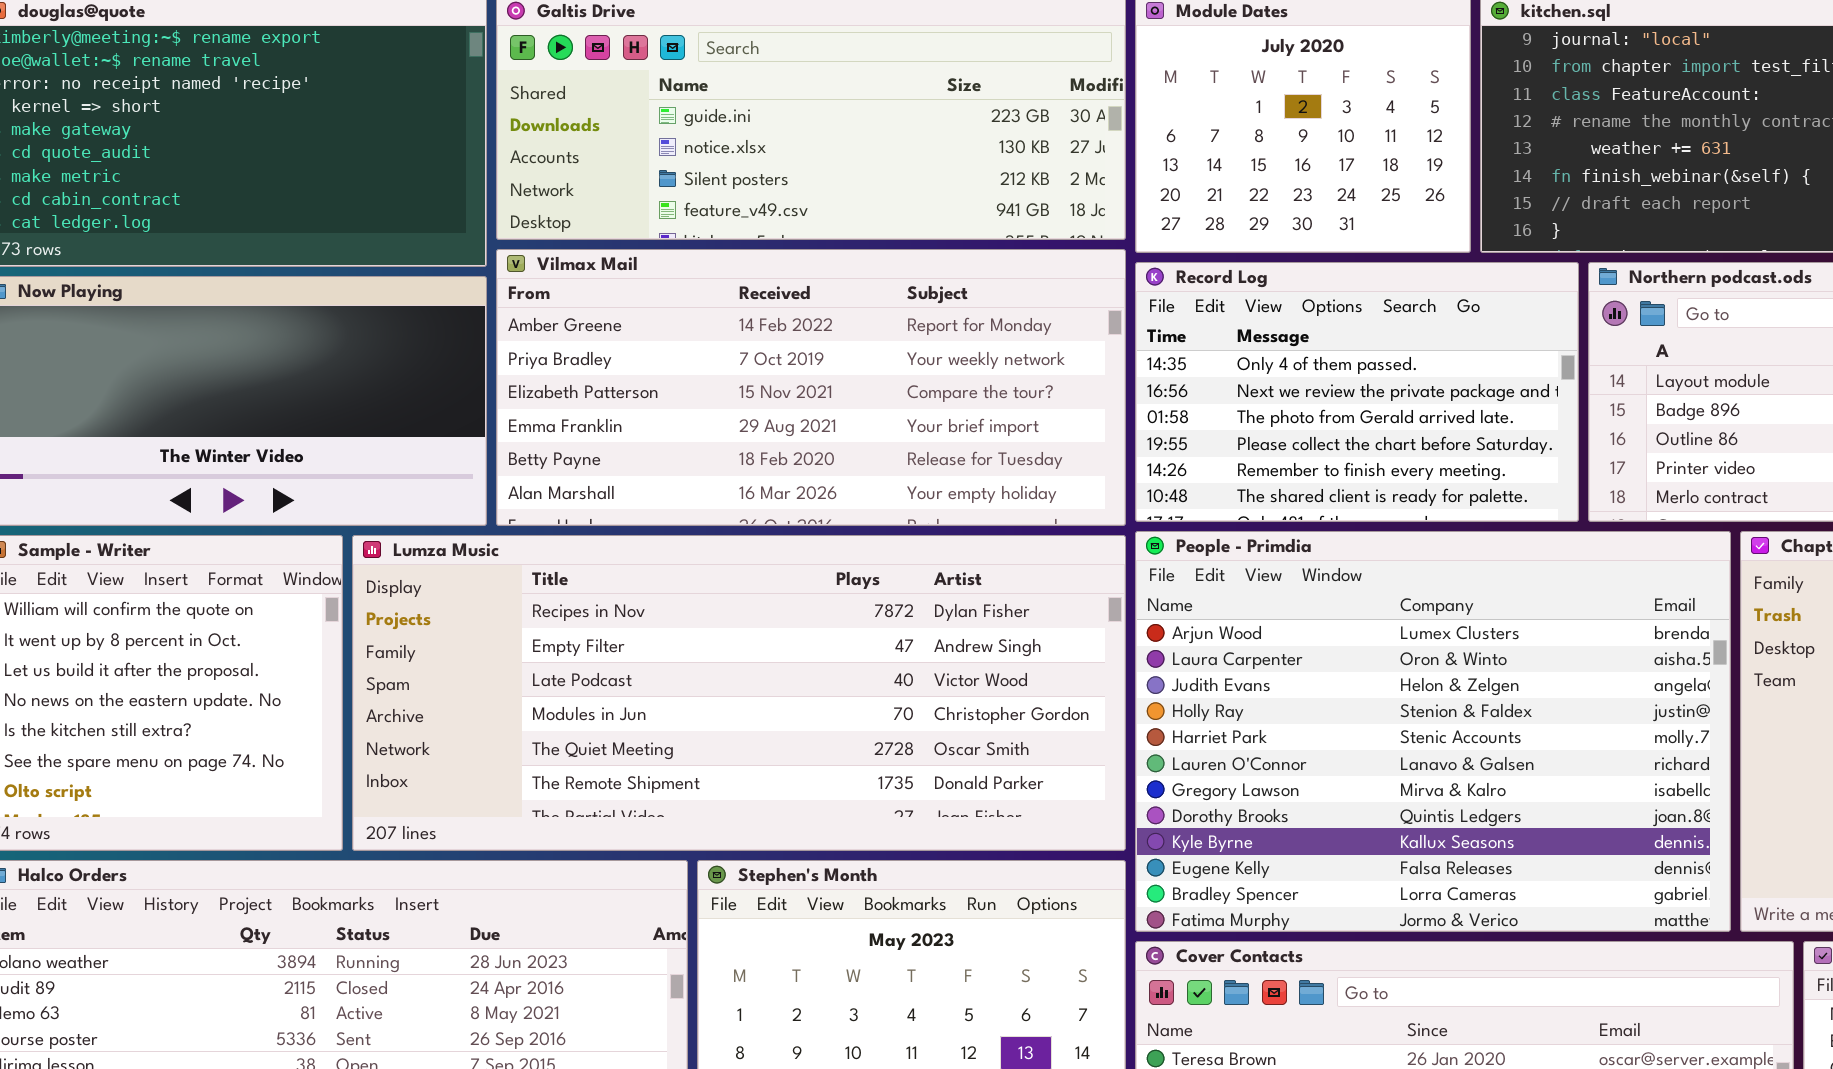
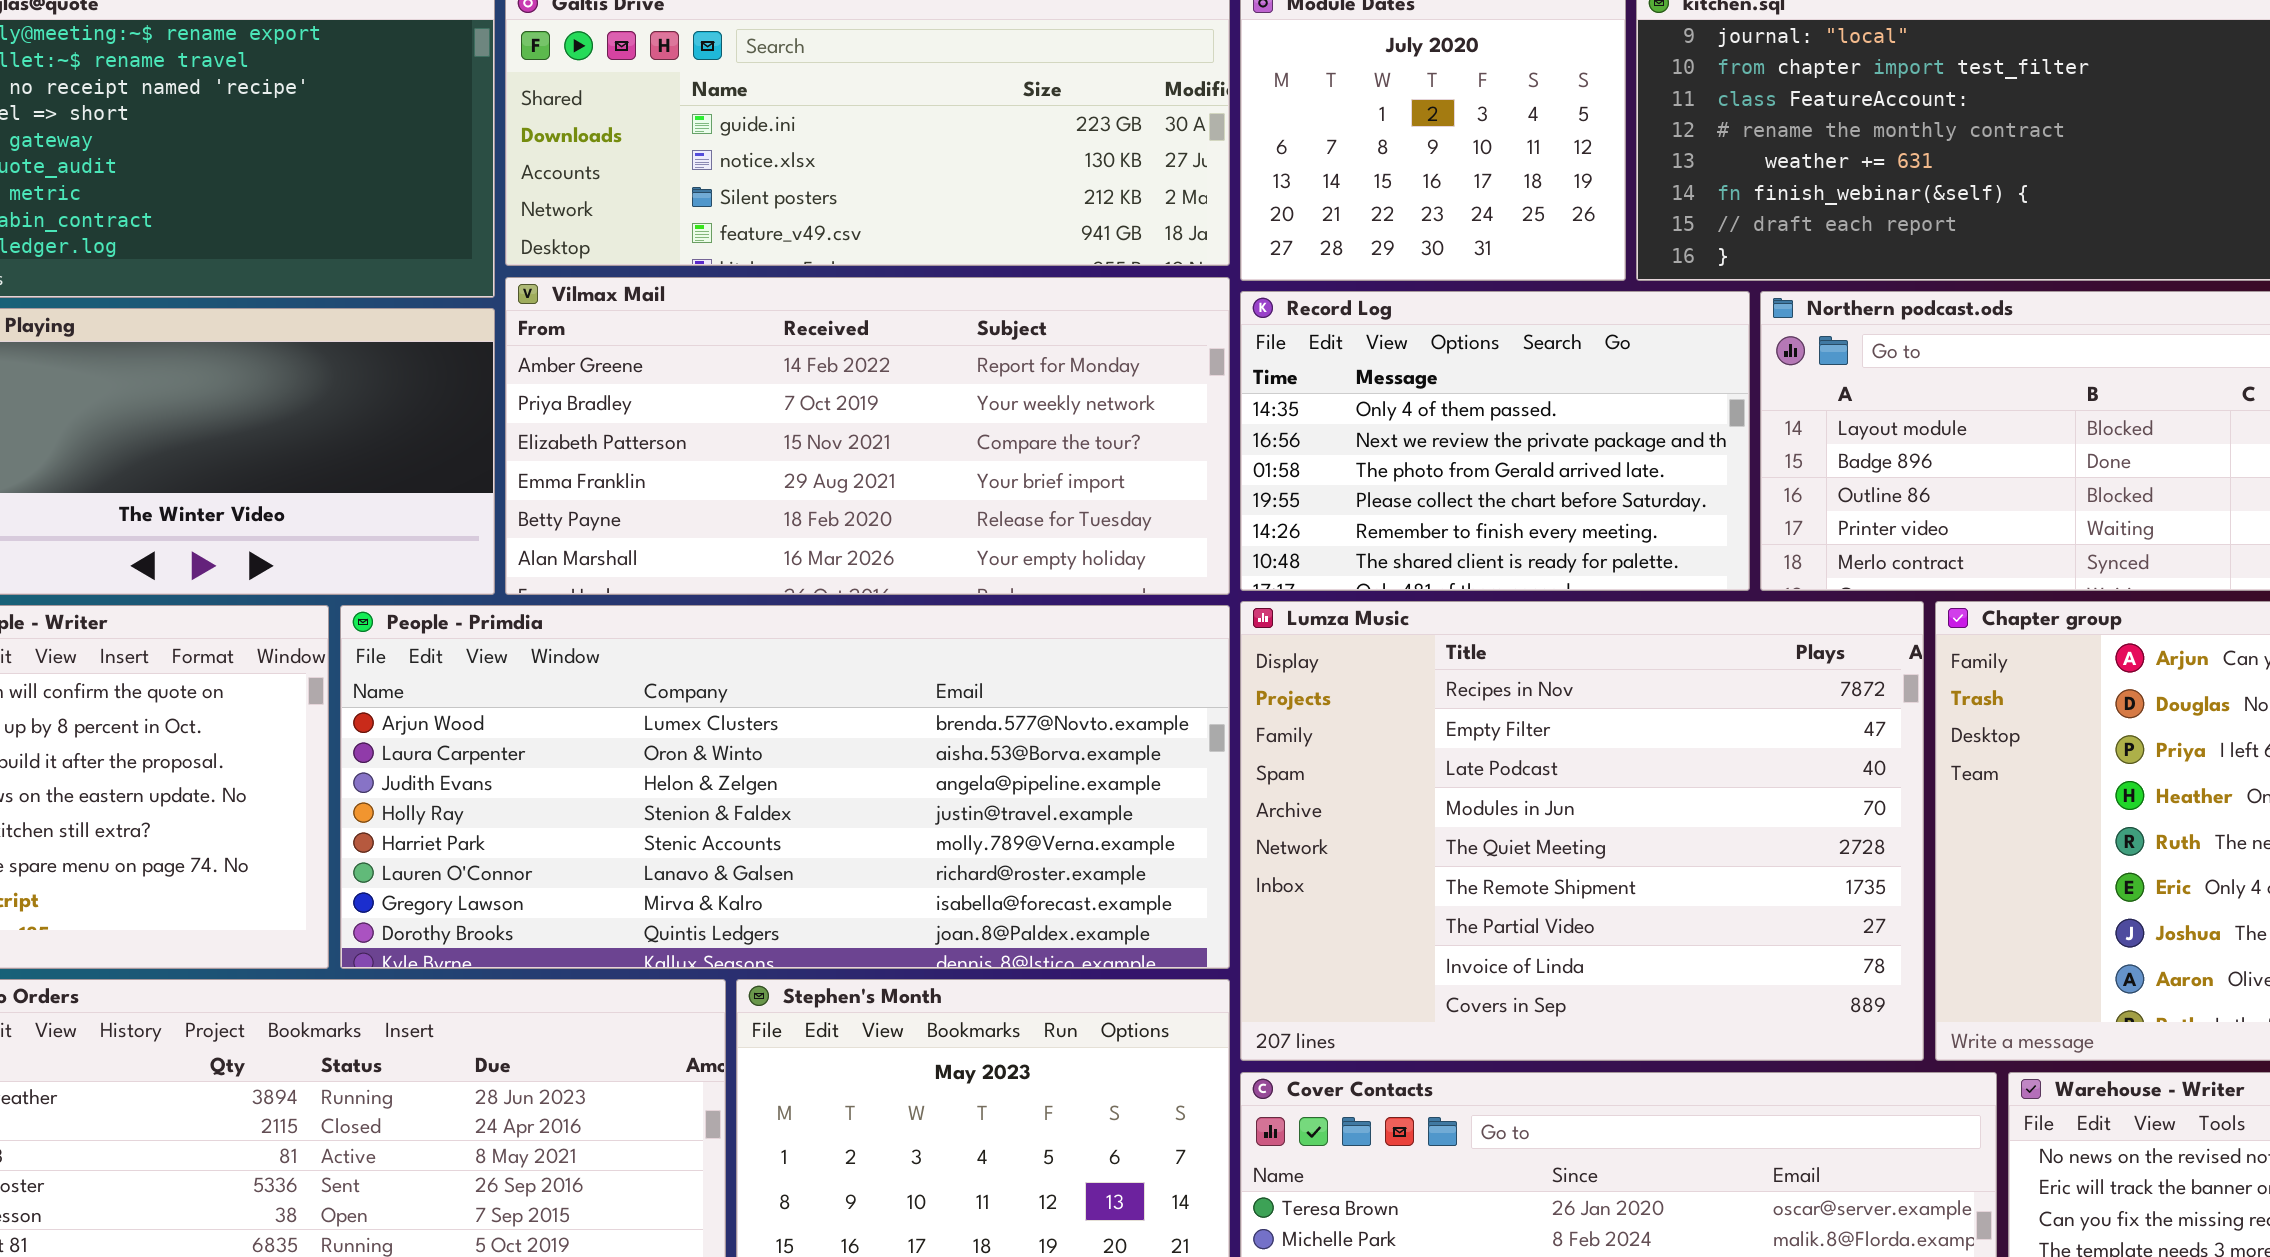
People - Primdia: [1135,531,1731,932] -> [340,605,1230,969], moved, resized
Lumza Music: [352,535,1126,851] -> [1240,601,1924,1061], moved, resized

